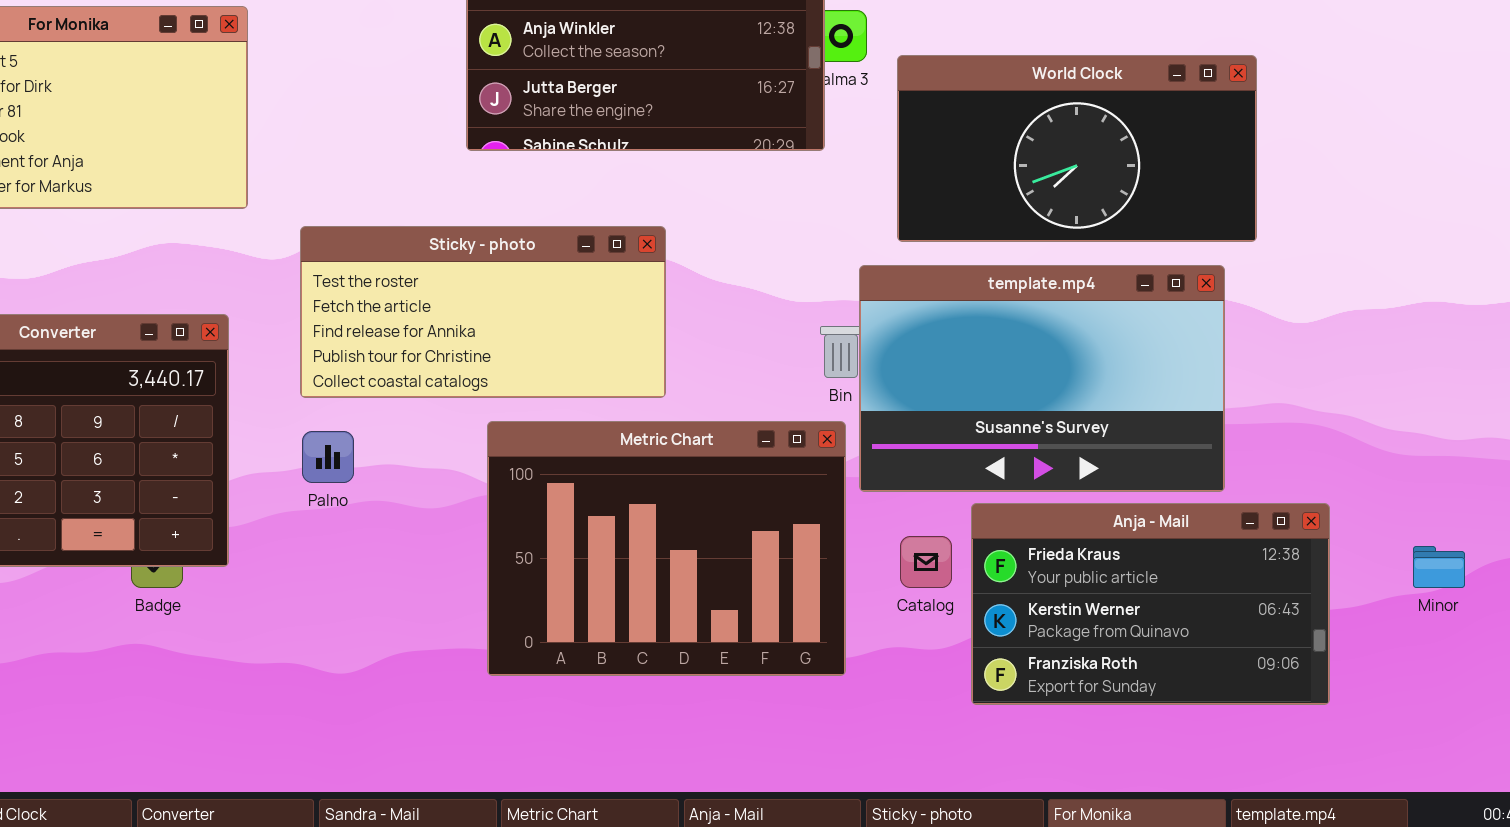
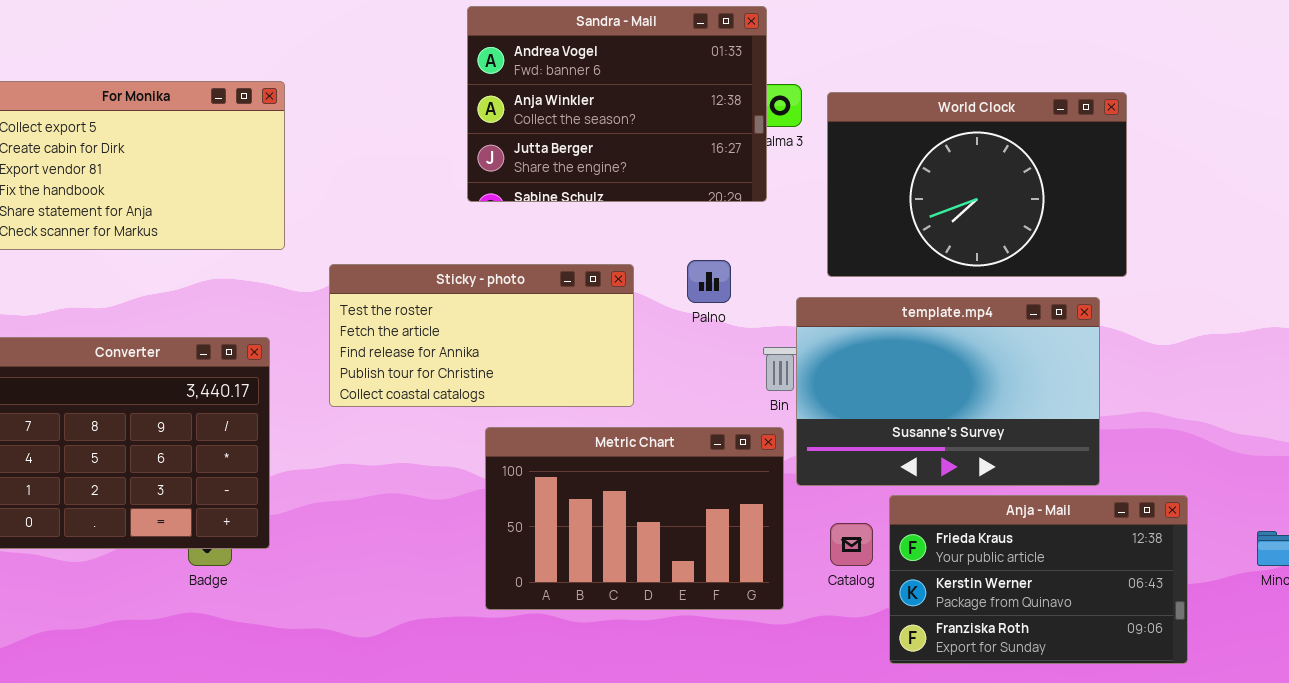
World Clock: [897,55,1257,242] -> [827,92,1127,277], resized
Metric Chart: [487,421,846,676] -> [485,427,784,610], resized
Palno: [302,431,354,483] -> [687,260,731,303], moved

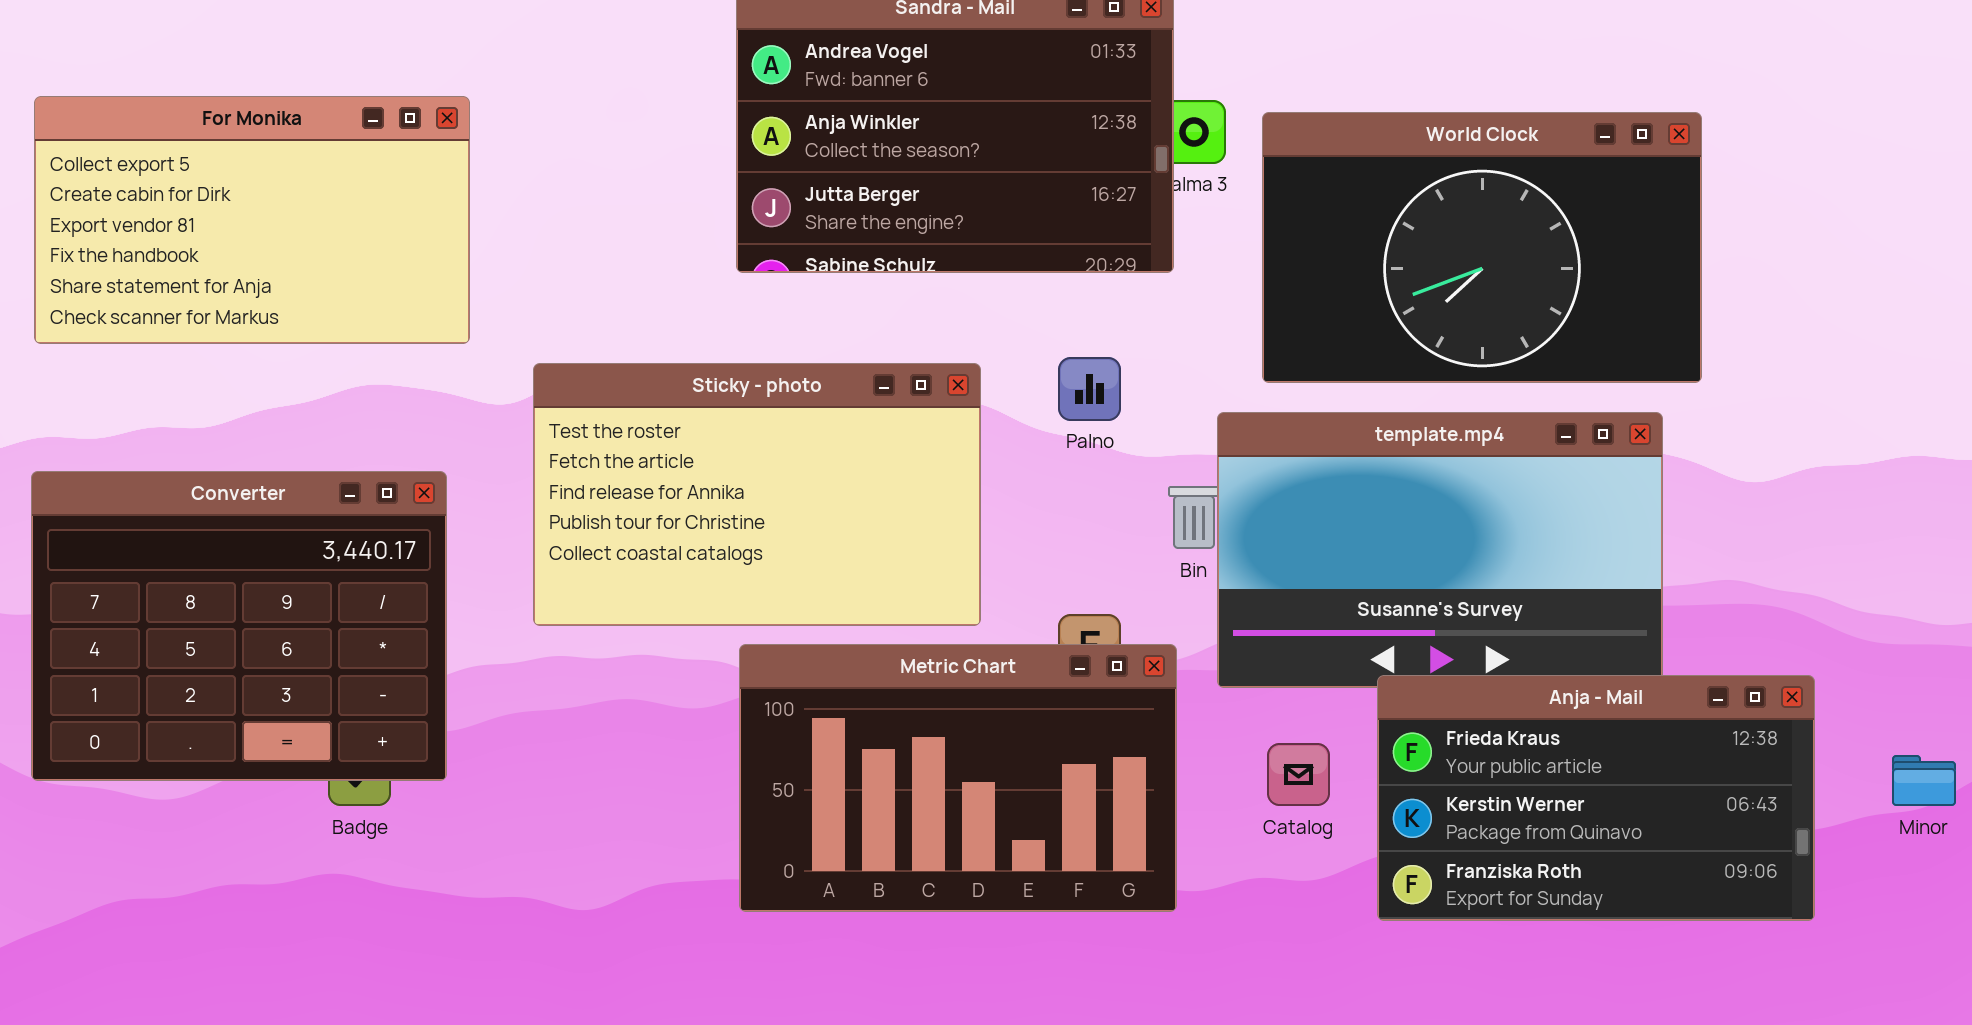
Sticky - photo: [329,264,634,407] -> [533,363,981,626], resized
Metric Chart: [485,427,784,610] -> [739,644,1177,912], moved
Anja - Mail: [889,495,1188,664] -> [1377,675,1815,921], moved

